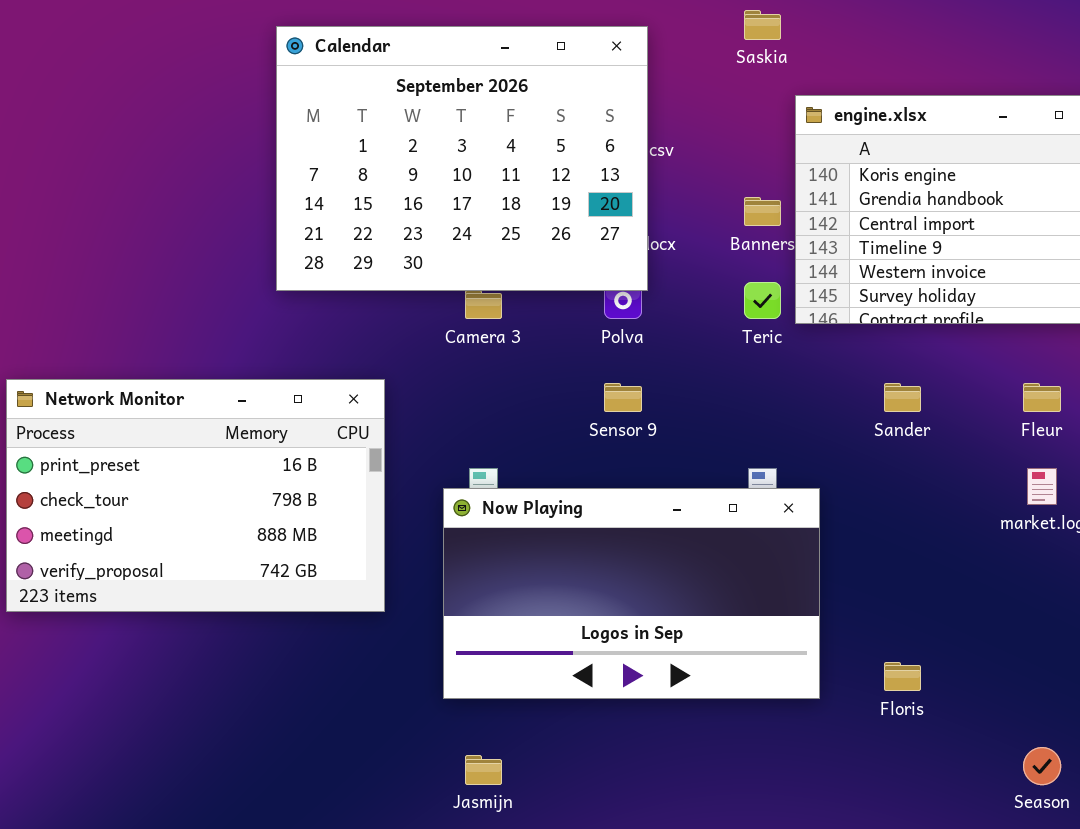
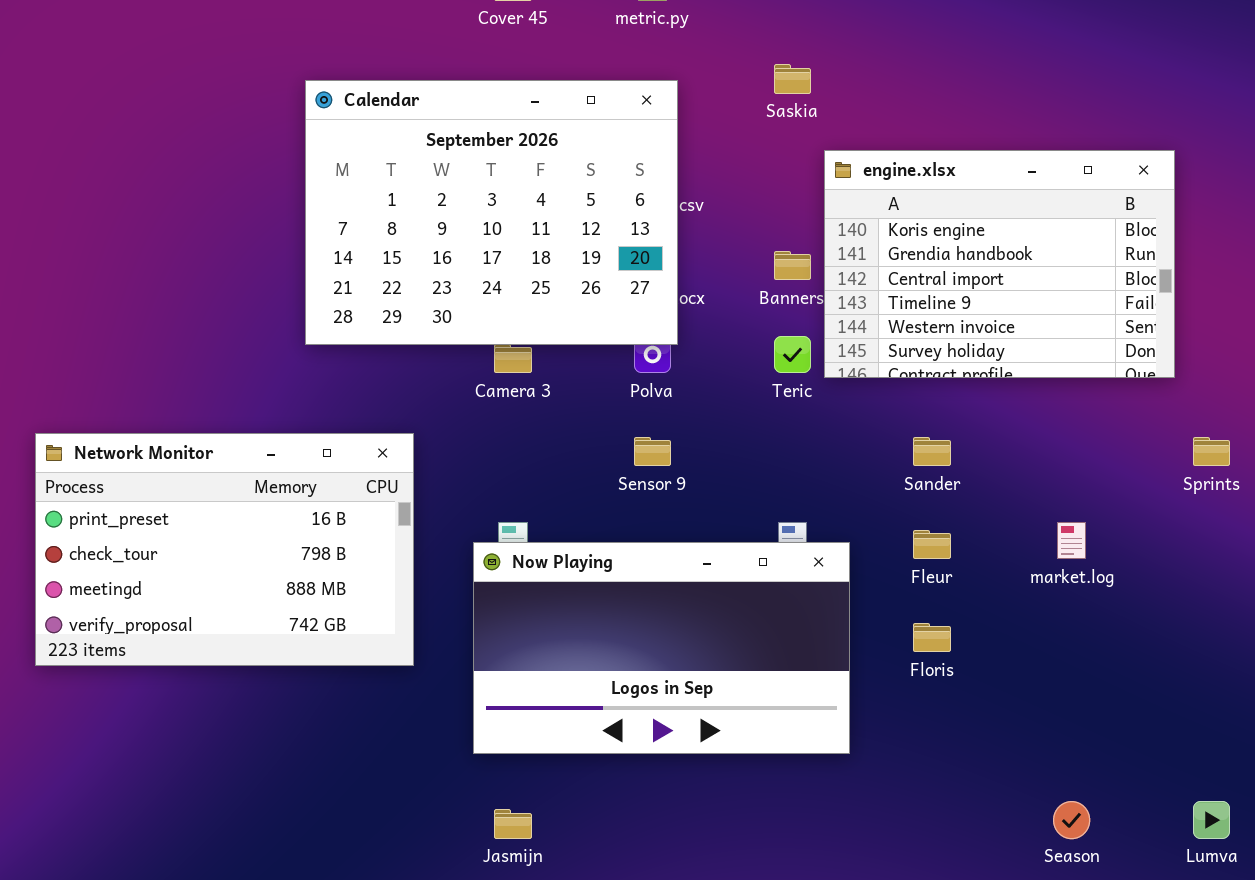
Fleur: [1023,383,1061,412] -> [913,530,951,559], moved
Floris: [884,662,921,691] -> [913,623,951,652], moved

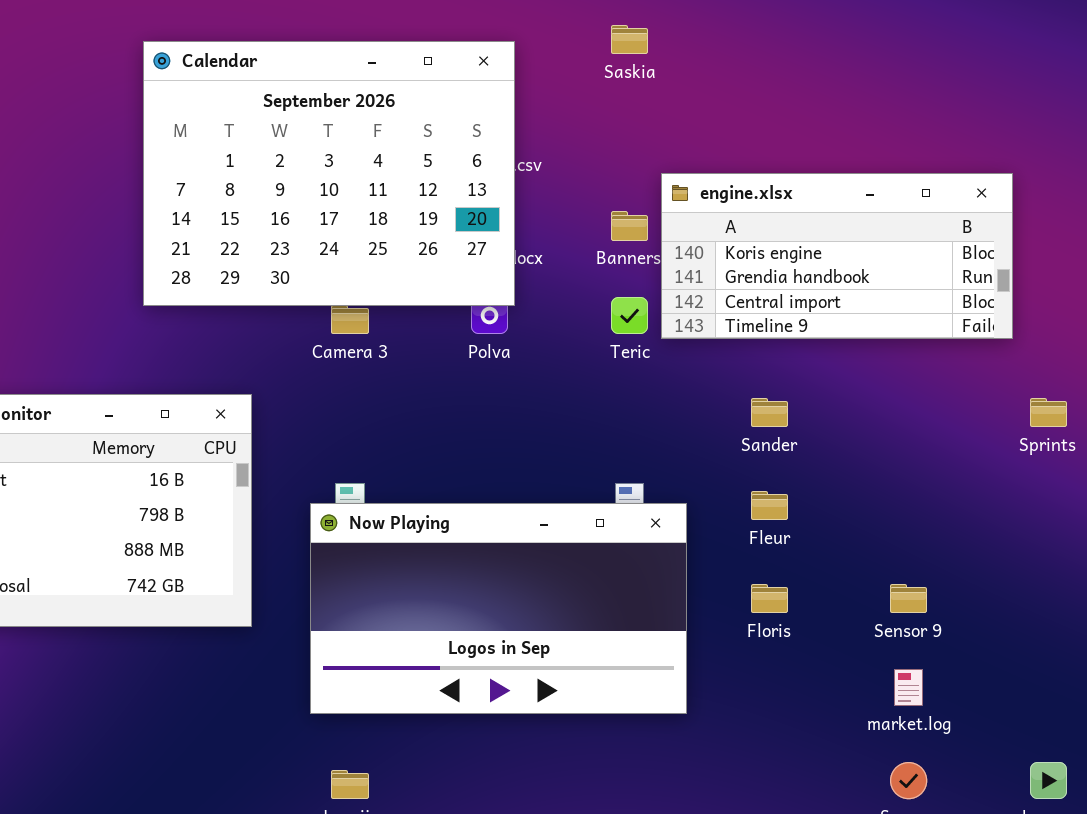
engine.xlsx: [824,150,1175,378] -> [661,173,1013,339], resized
Sensor 9: [634,437,671,466] -> [890,584,927,613], moved
market.log: [1057,522,1086,559] -> [894,669,923,706], moved

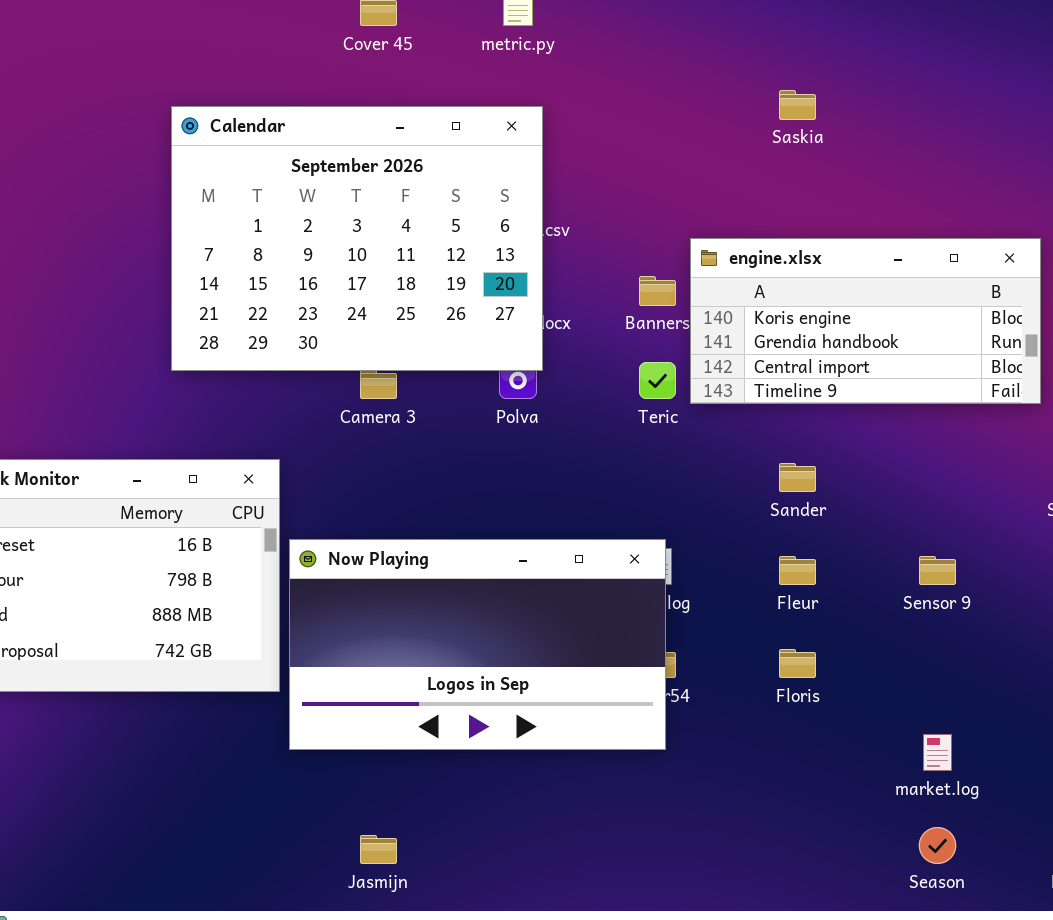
Saskia: [611,25,648,54] -> [779,90,816,120], moved
Now Playing: [310,503,687,714] -> [289,539,666,750], moved
Sensor 9: [890,584,927,613] -> [919,556,956,585], moved

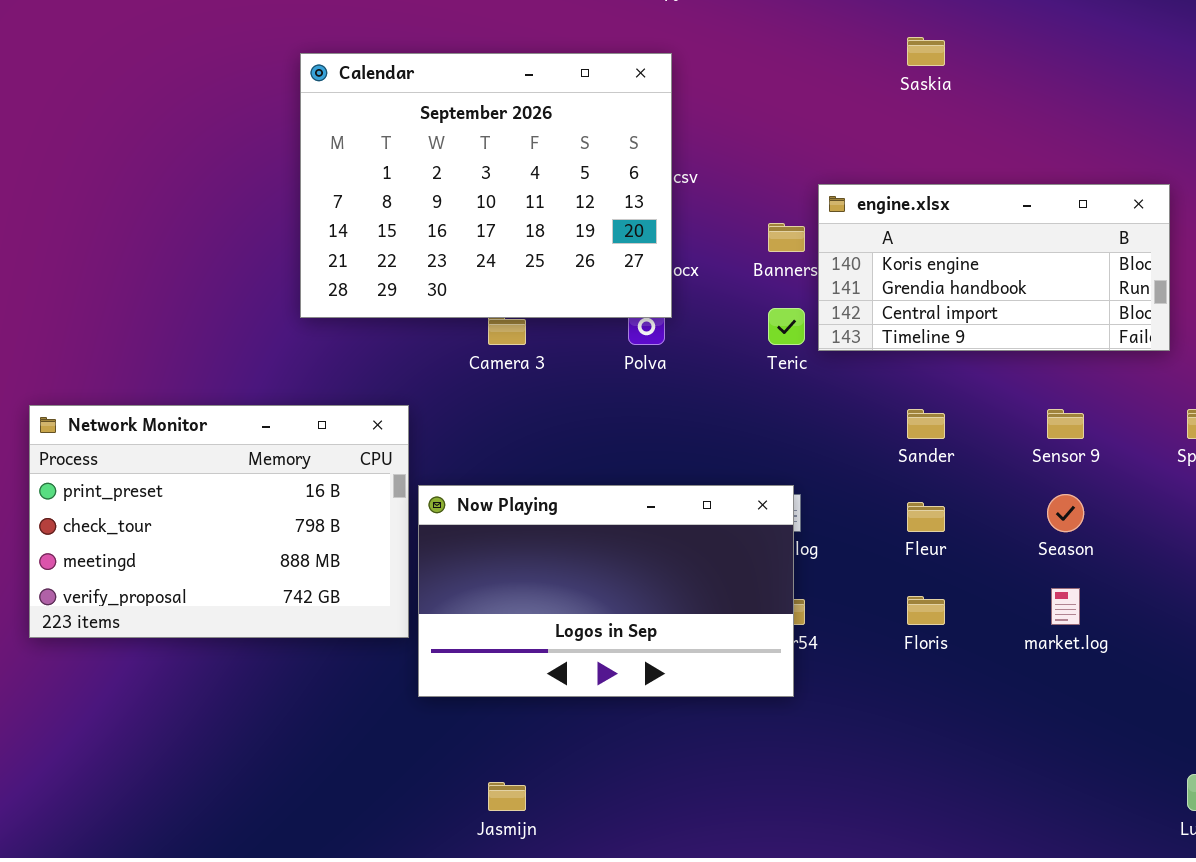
Sensor 9: [919,556,956,585] -> [1047,409,1084,439], moved
market.log: [923,734,952,771] -> [1051,588,1080,625], moved
Season: [919,827,956,864] -> [1047,494,1084,532], moved

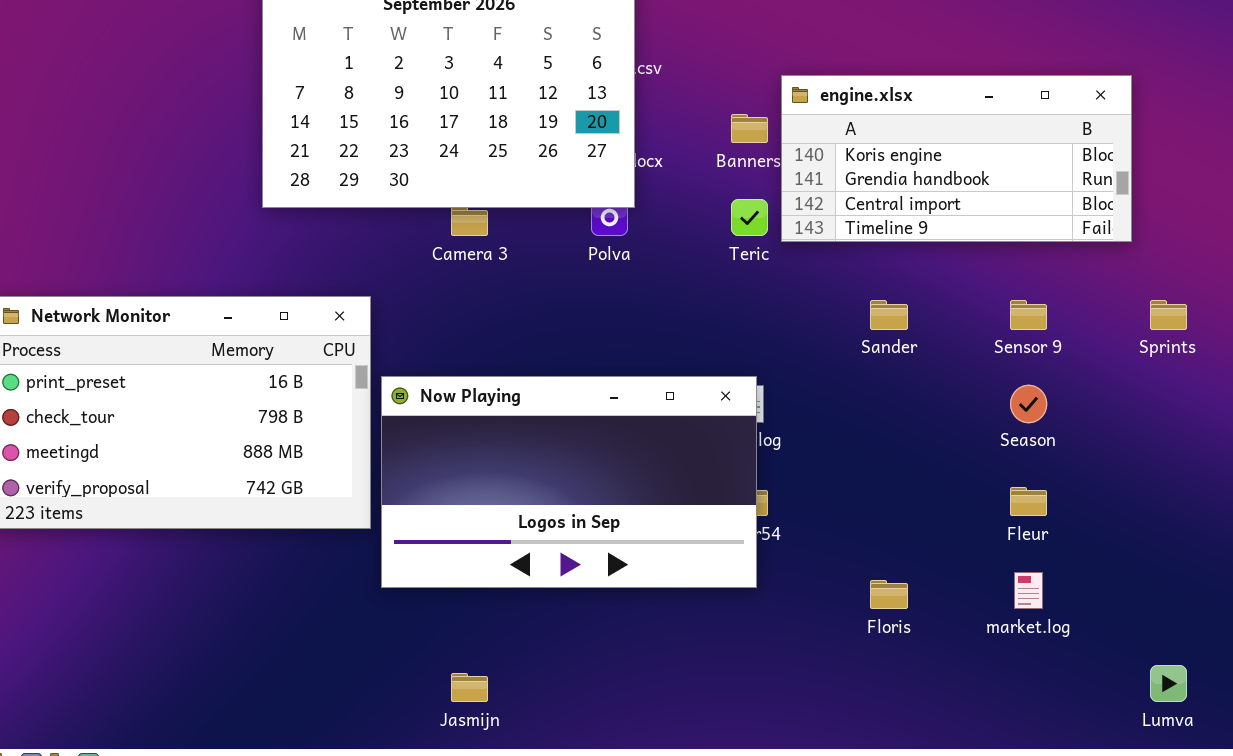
Fleur: [907,502,945,532] -> [1010,487,1047,516], moved
market.log: [1051,588,1080,625] -> [1014,572,1043,609], moved
Floris: [907,596,945,625] -> [870,580,908,609], moved

